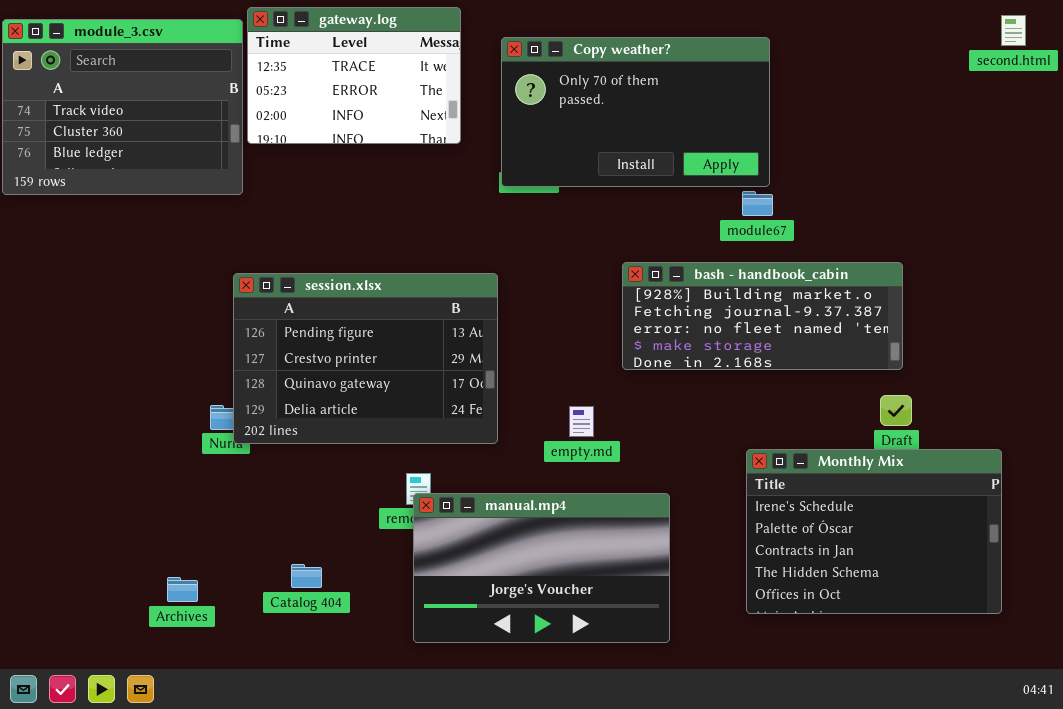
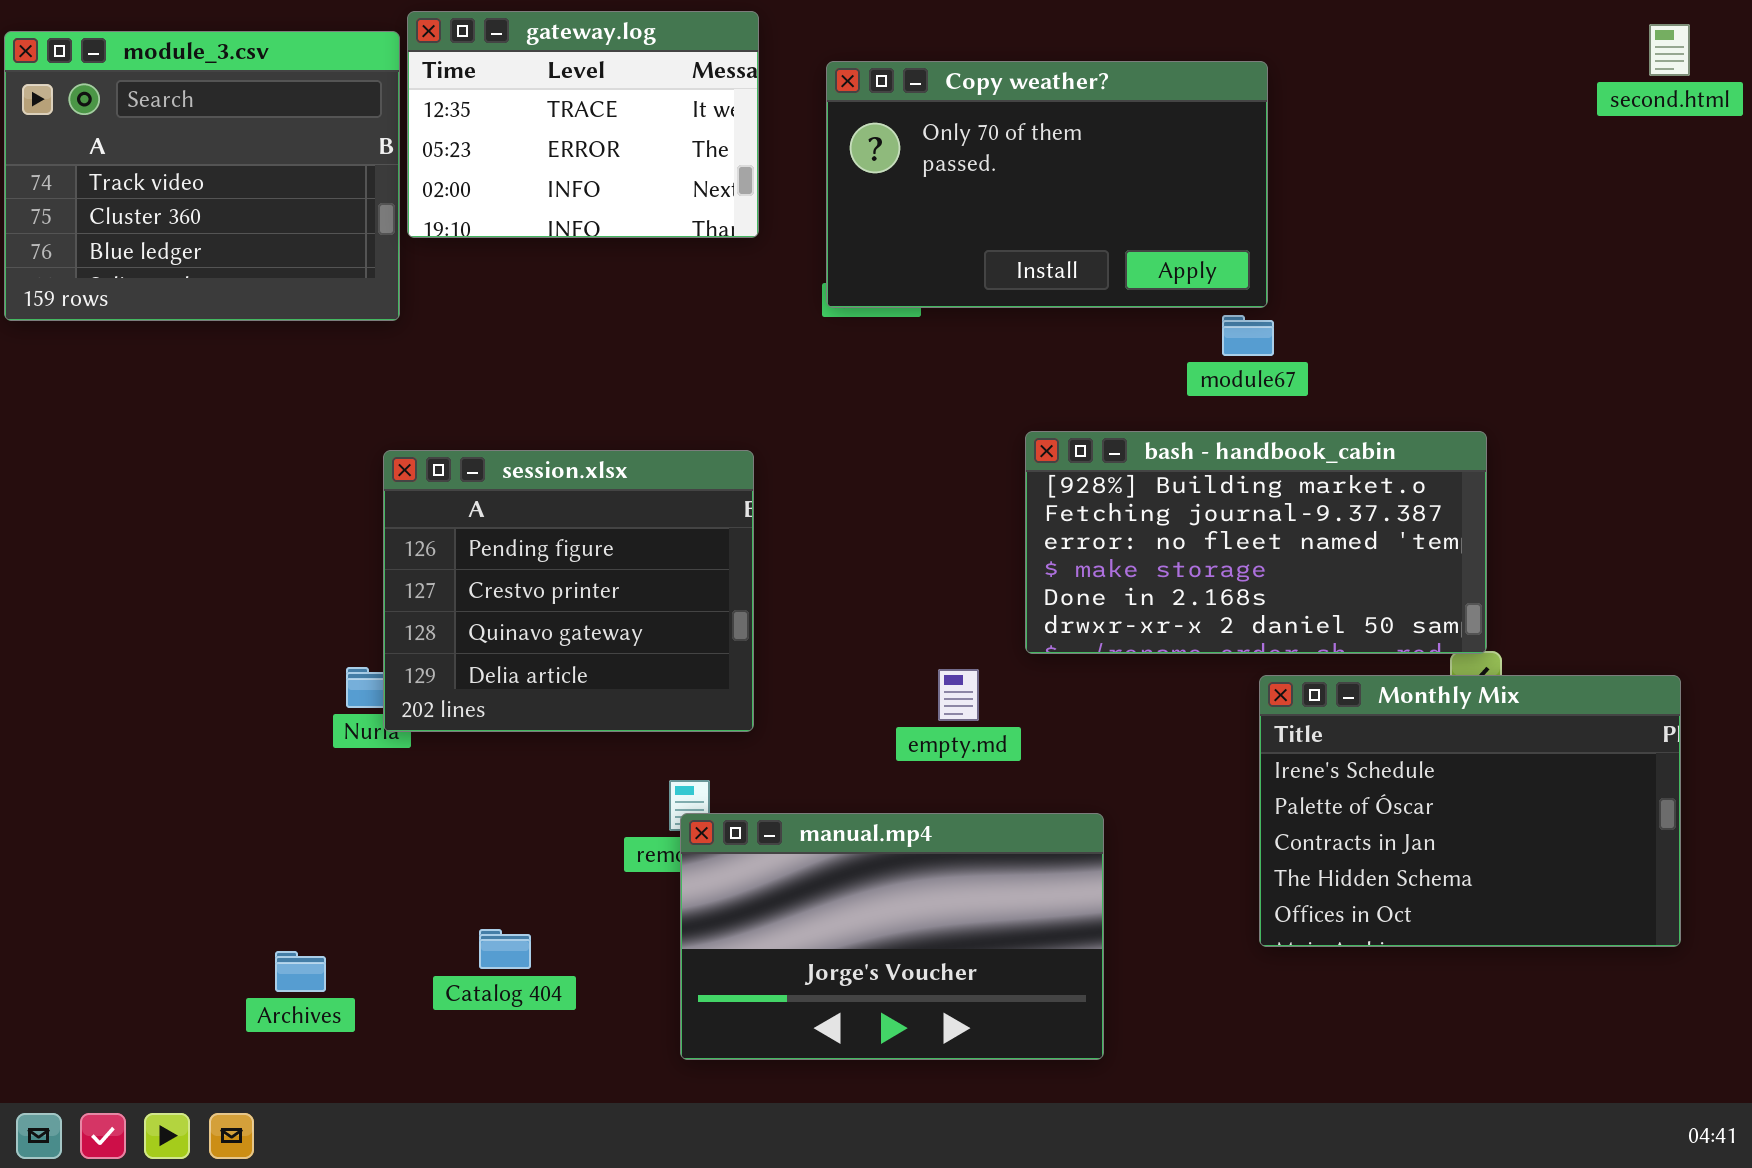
bash - handbook_cabin: [622,262,903,370] -> [1025,431,1487,654], resized
session.xlsx: [233,273,498,444] -> [383,450,754,732], resized
Monthly Mix: [746,449,1002,614] -> [1259,675,1681,947], moved

